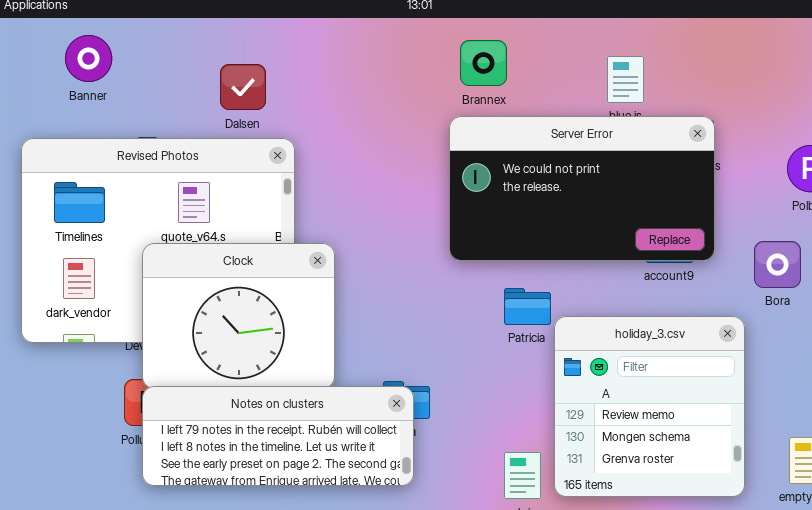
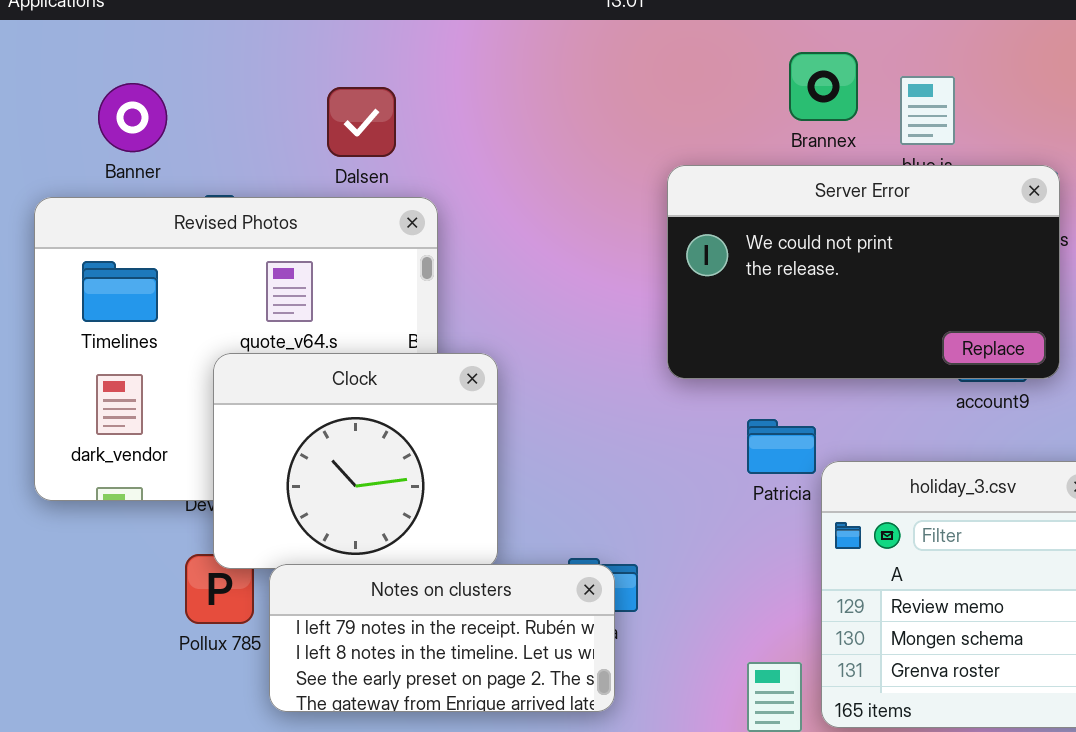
Banner: [65,35,112,82] -> [98,83,167,152], moved
Brannex: [460,40,507,86] -> [789,52,858,121], moved
Notes on clusters: [142,386,414,486] -> [269,564,615,712], resized

